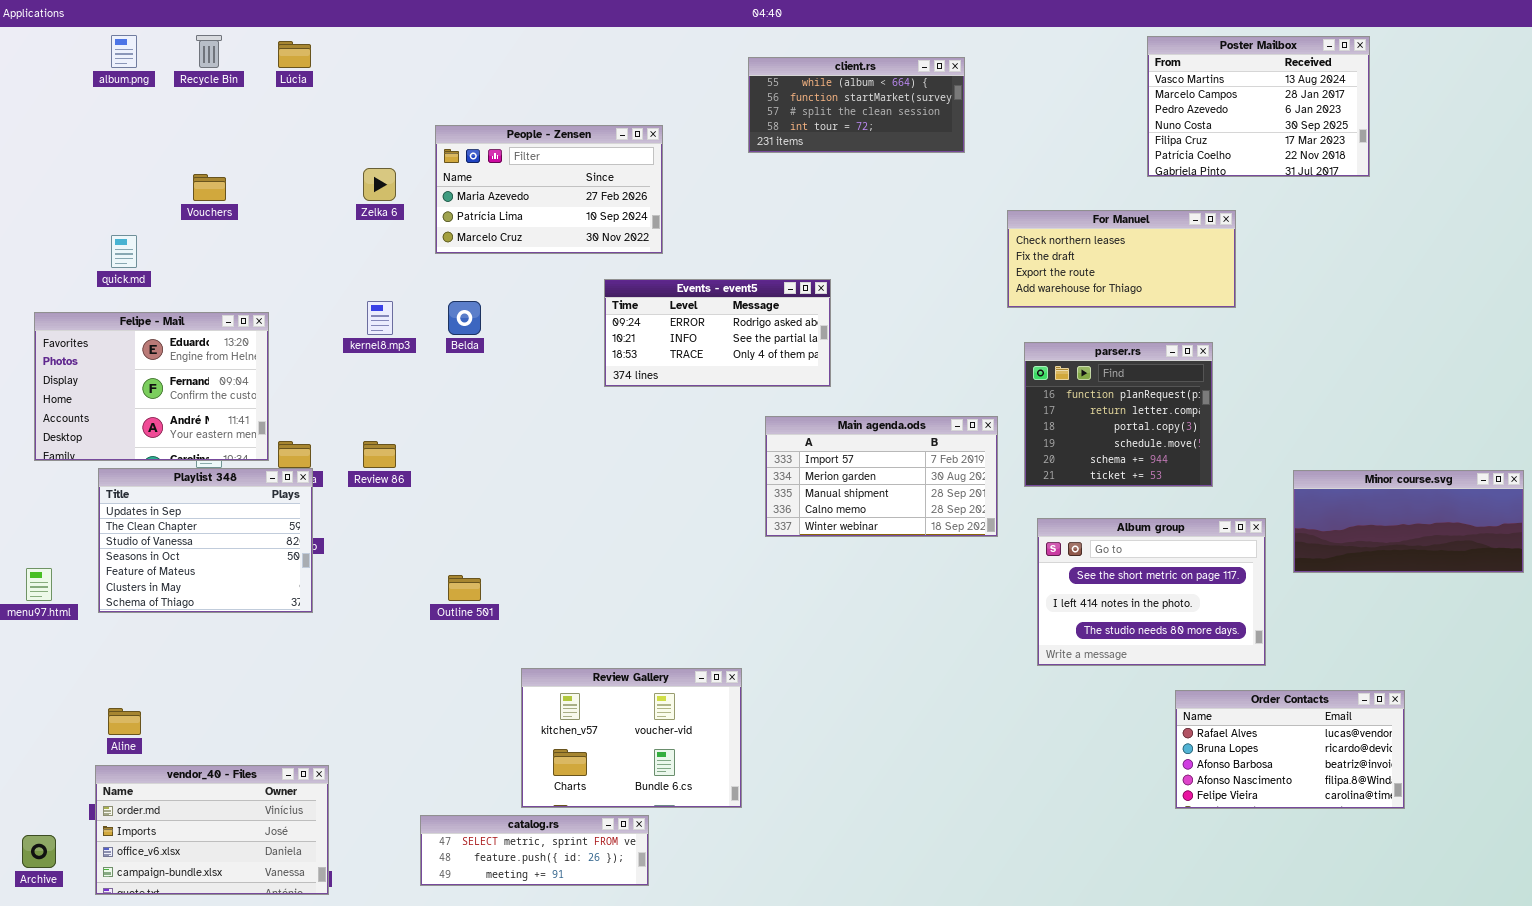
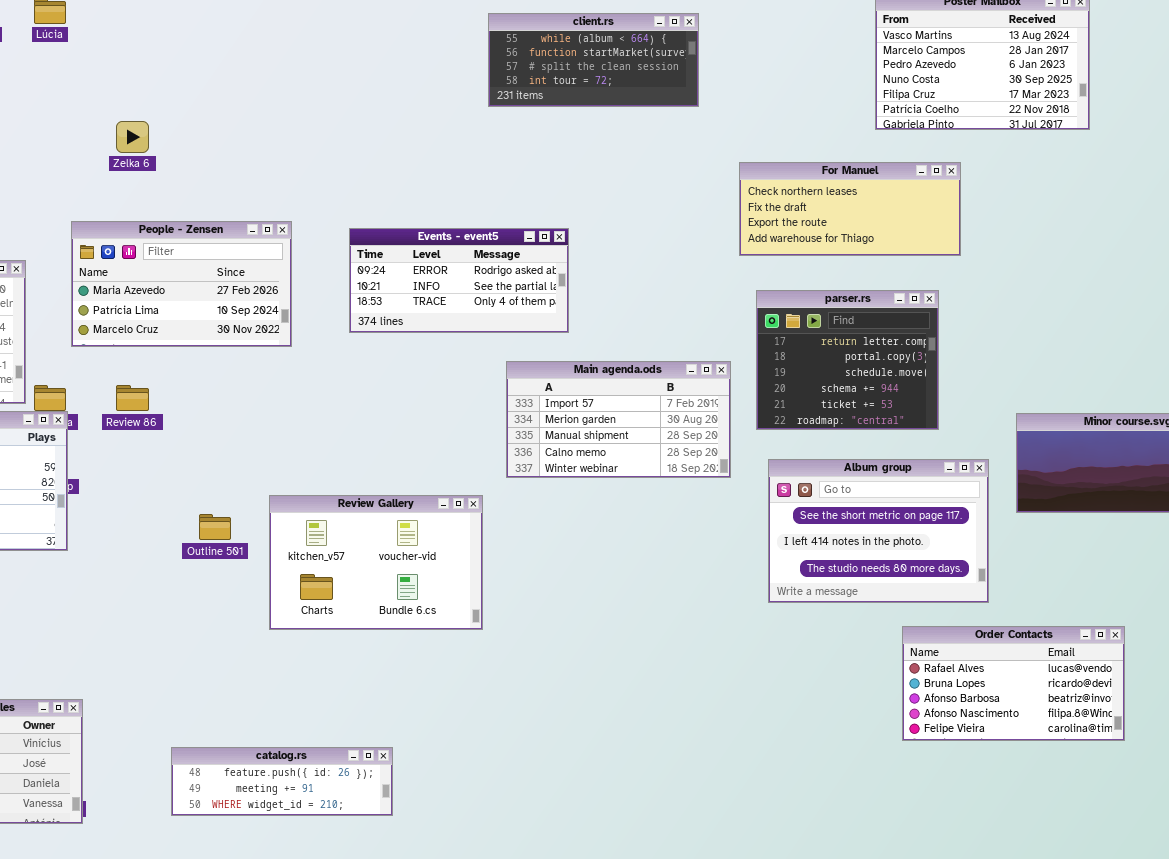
People - Zensen: [435,125,663,254] -> [71,221,292,347], moved
parser.rs: [1024,342,1213,487] -> [756,290,939,430], scrolled down 1 row
Review Gallery: [521,668,742,808] -> [269,495,483,630], moved
catalog.rs: [420,815,649,886] -> [171,747,393,816], scrolled down 1 row

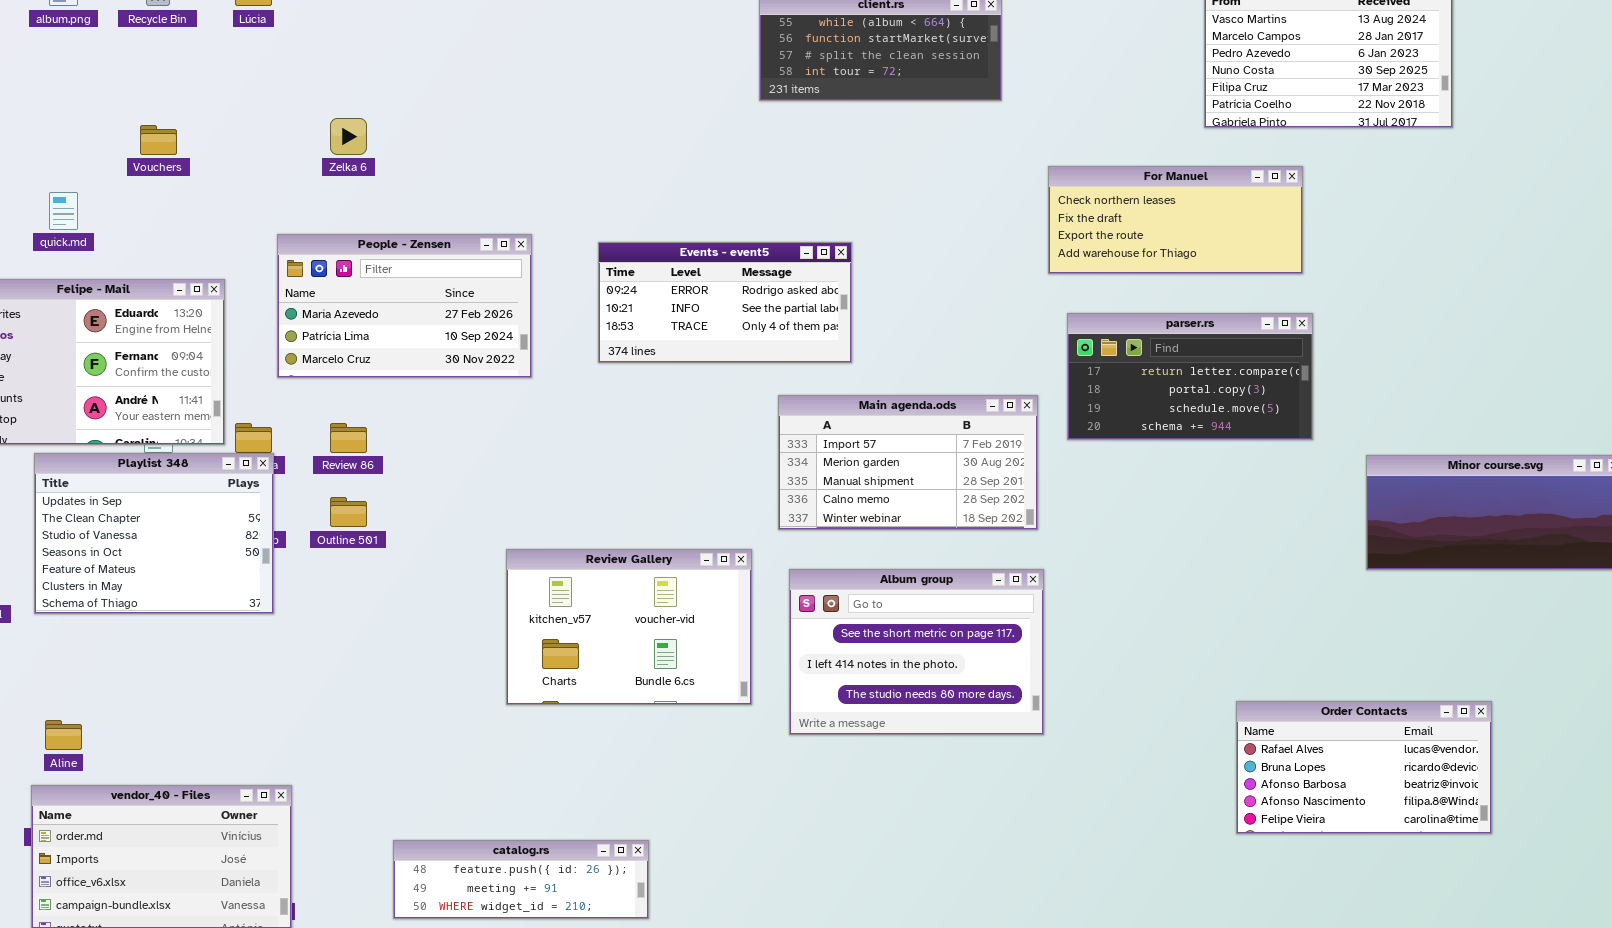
parser.rs: [756,290,939,430] -> [1067,313,1313,440], resized
Album group: [768,459,989,603] -> [789,569,1044,735], moved
Outline 501: [199,514,231,540] -> [330,497,367,527], moved

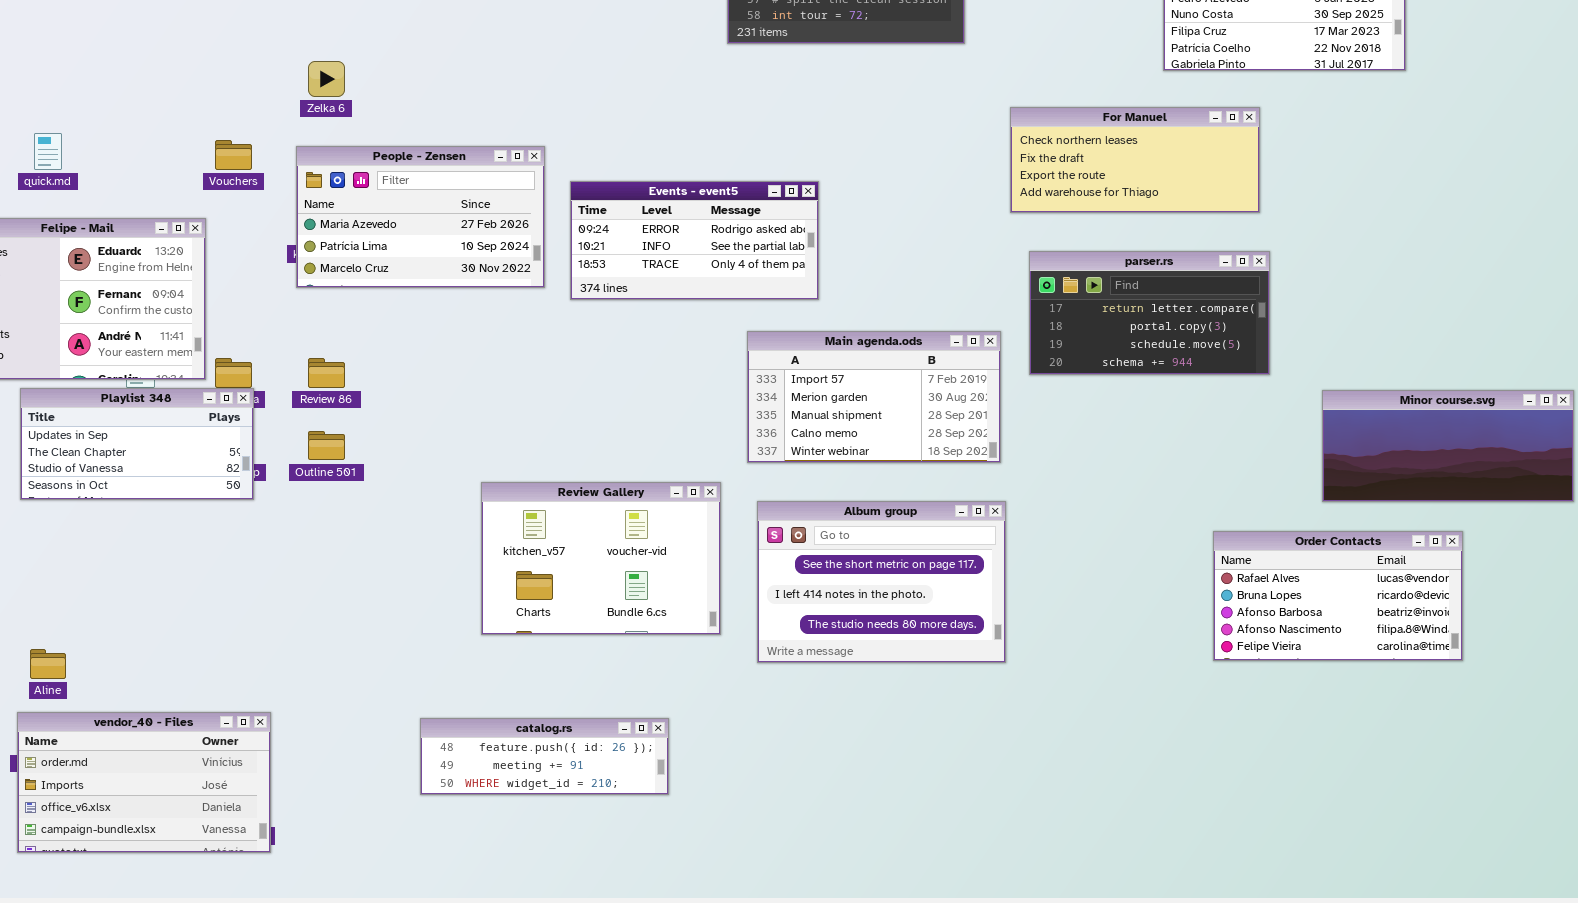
Vouchers: [140,125,177,155] -> [215,140,252,170], moved
People - Zensen: [277,234,532,378] -> [296,146,545,288], moved
Playlist 348: [34,453,274,614] -> [20,388,254,500], resized
Order Contacts: [1236,701,1492,834] -> [1213,531,1463,661], moved
catalog.rs: [393,840,649,919] -> [420,718,669,795], moved

